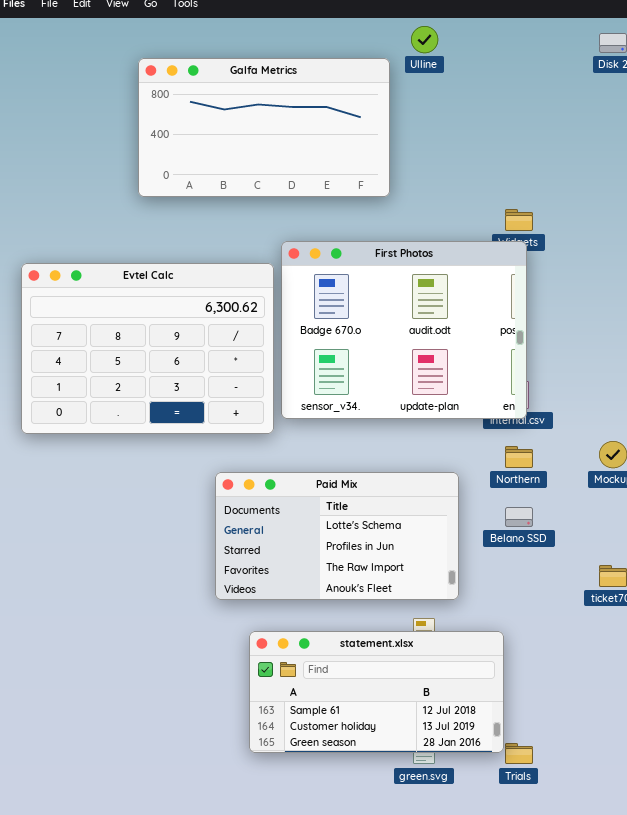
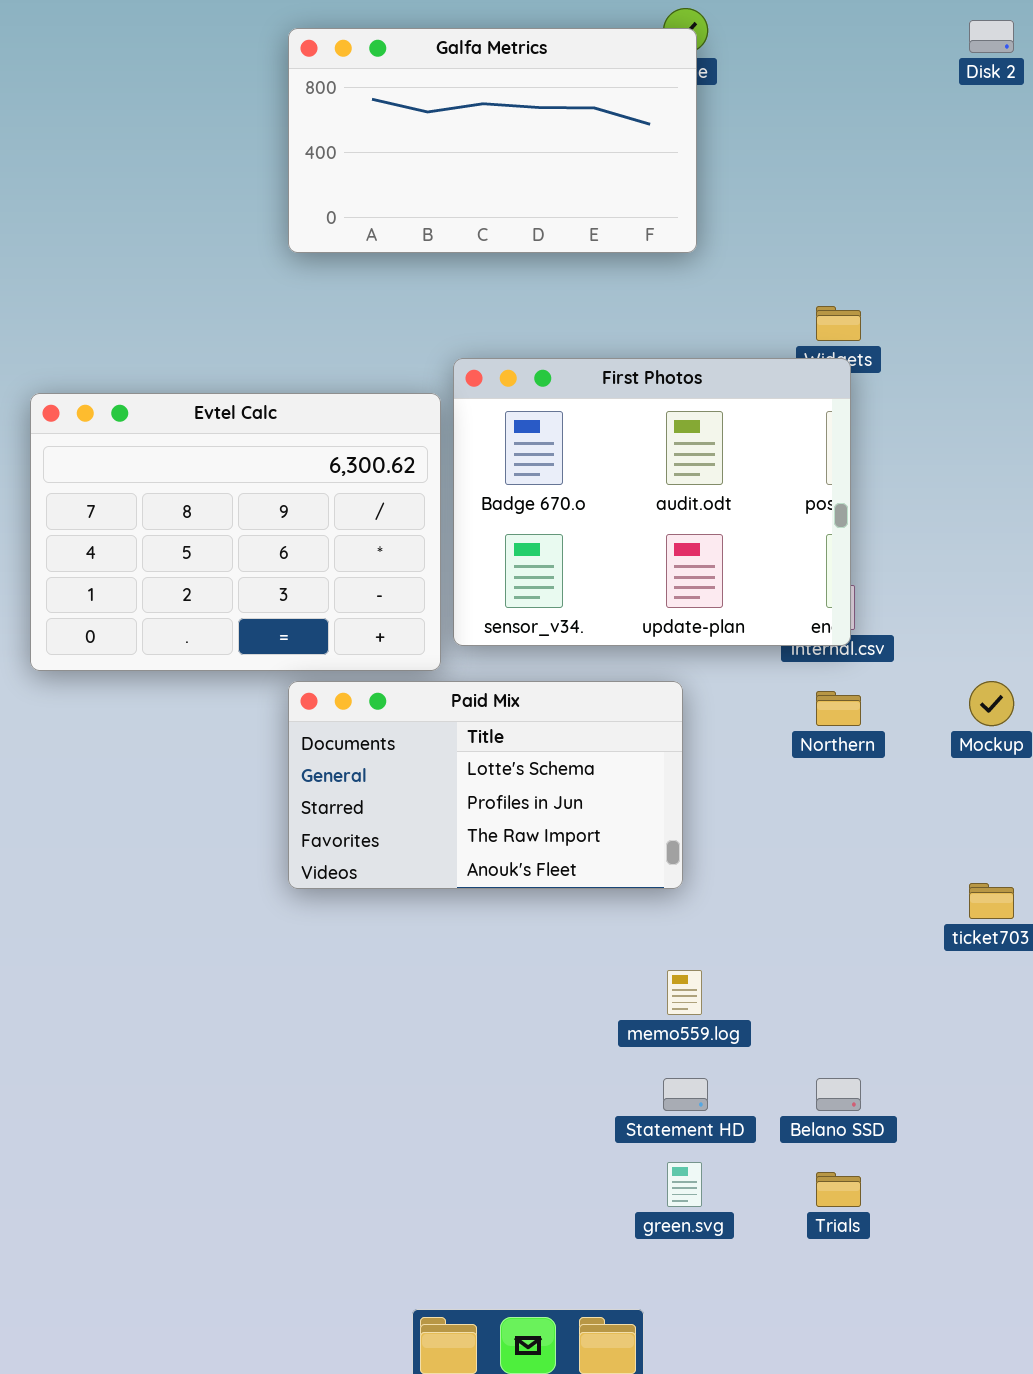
Galfa Metrics: [138,58,390,197] -> [288,28,697,253], moved
Paid Mix: [215,472,459,600] -> [288,681,683,889], moved
Belano SSD: [505,507,533,527] -> [816,1078,861,1111], moved
statement.xlsx: [249,631,504,753] -> none, closed

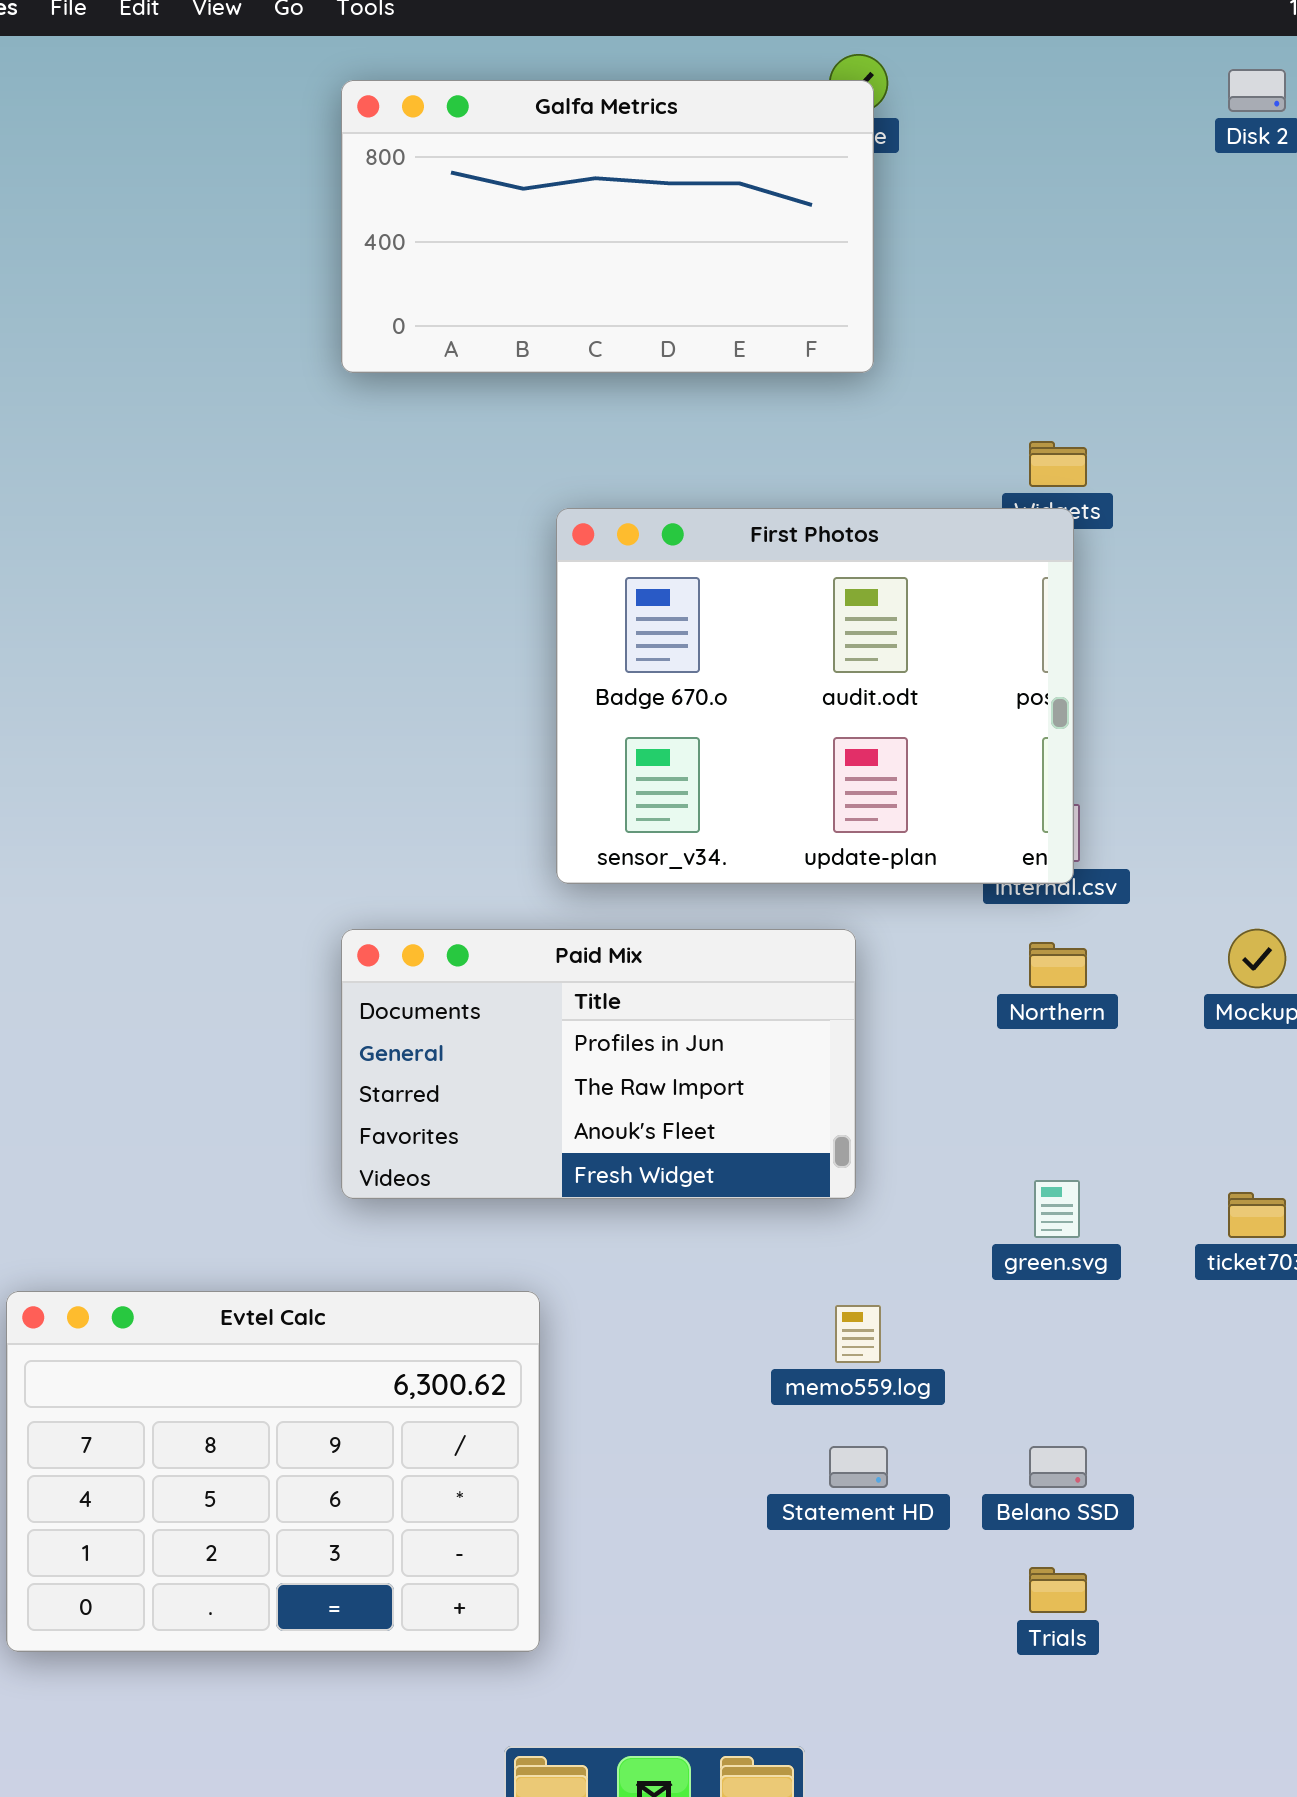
Evtel Calc: [30,393,441,671] -> [6,1291,540,1652], moved
Paid Mix: [288,681,683,889] -> [341,929,856,1199], scrolled down 1 row
green.svg: [667,1162,702,1207] -> [1034,1180,1080,1238], moved

